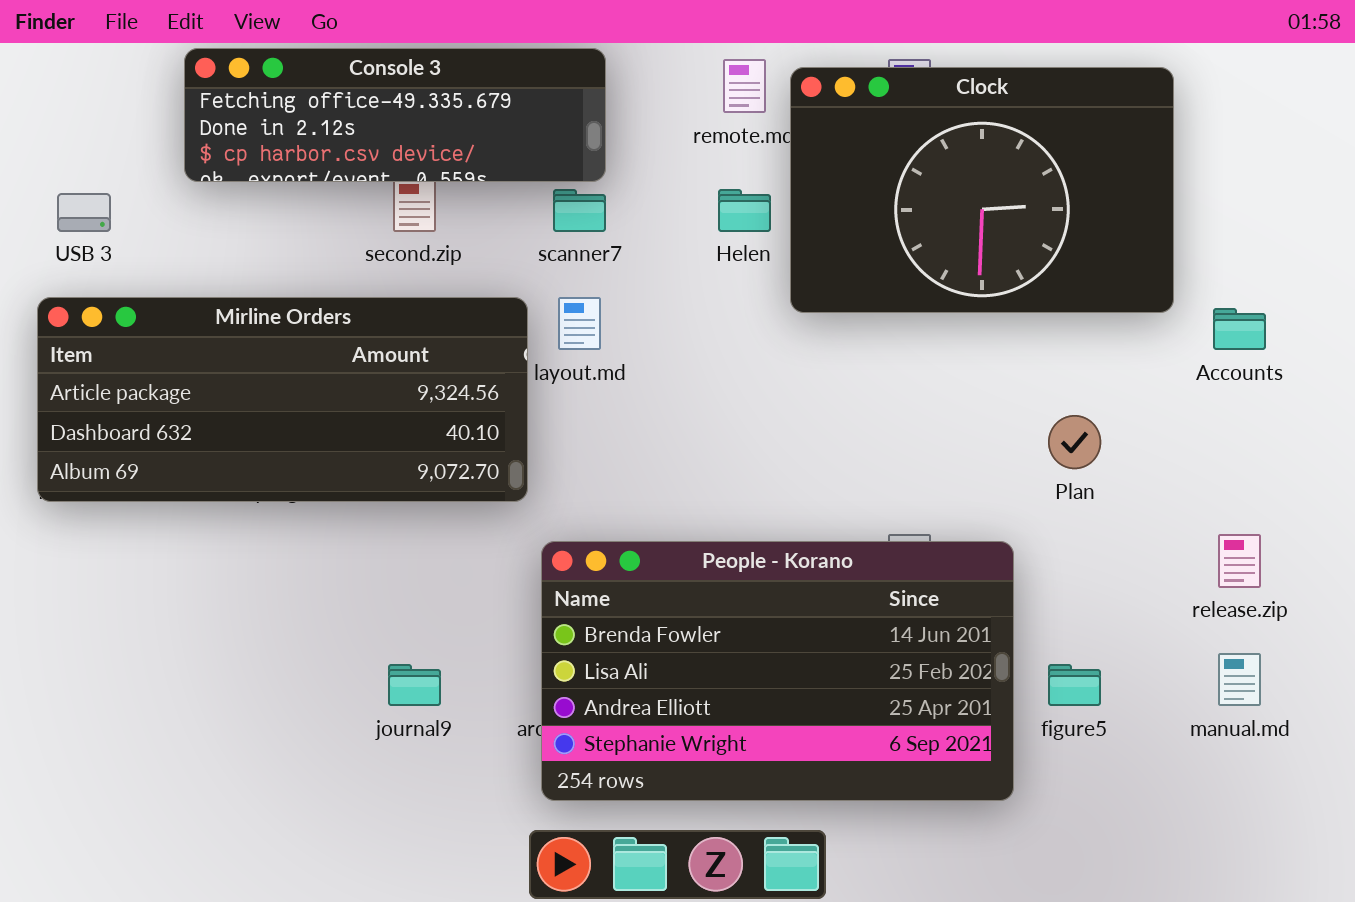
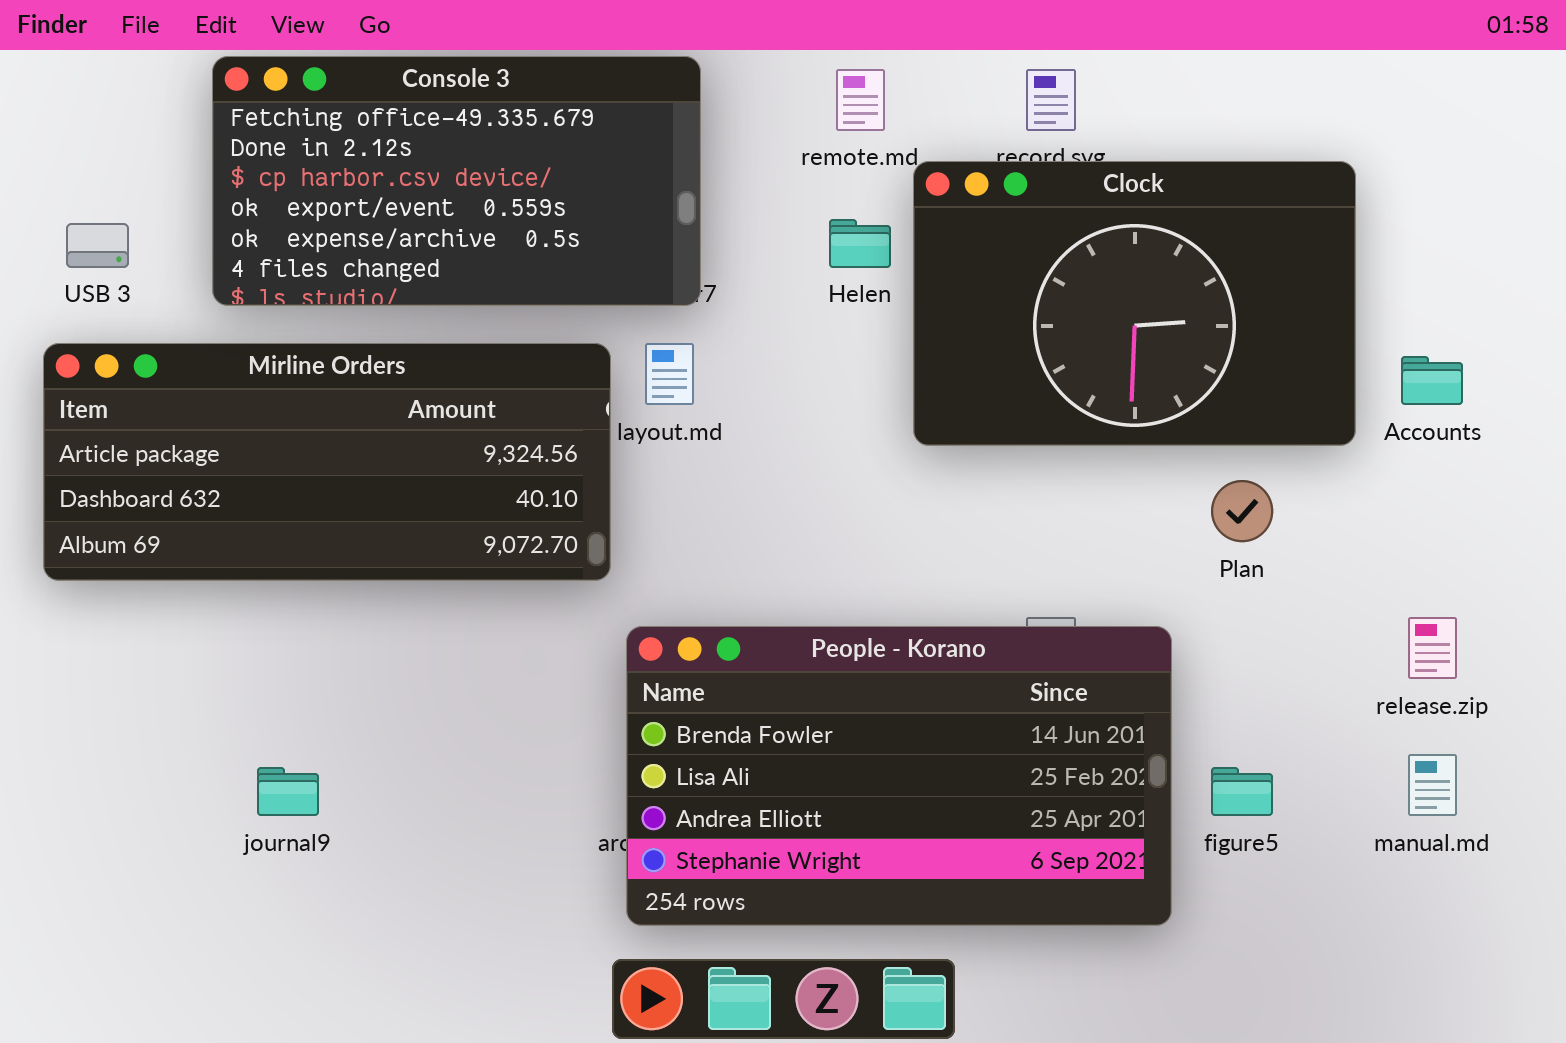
Console 3: [184,48,606,182] -> [212,56,701,306], resized
Clock: [790,67,1174,313] -> [913,161,1356,446], moved
journal9: [388,664,441,706] -> [257,767,319,816], moved

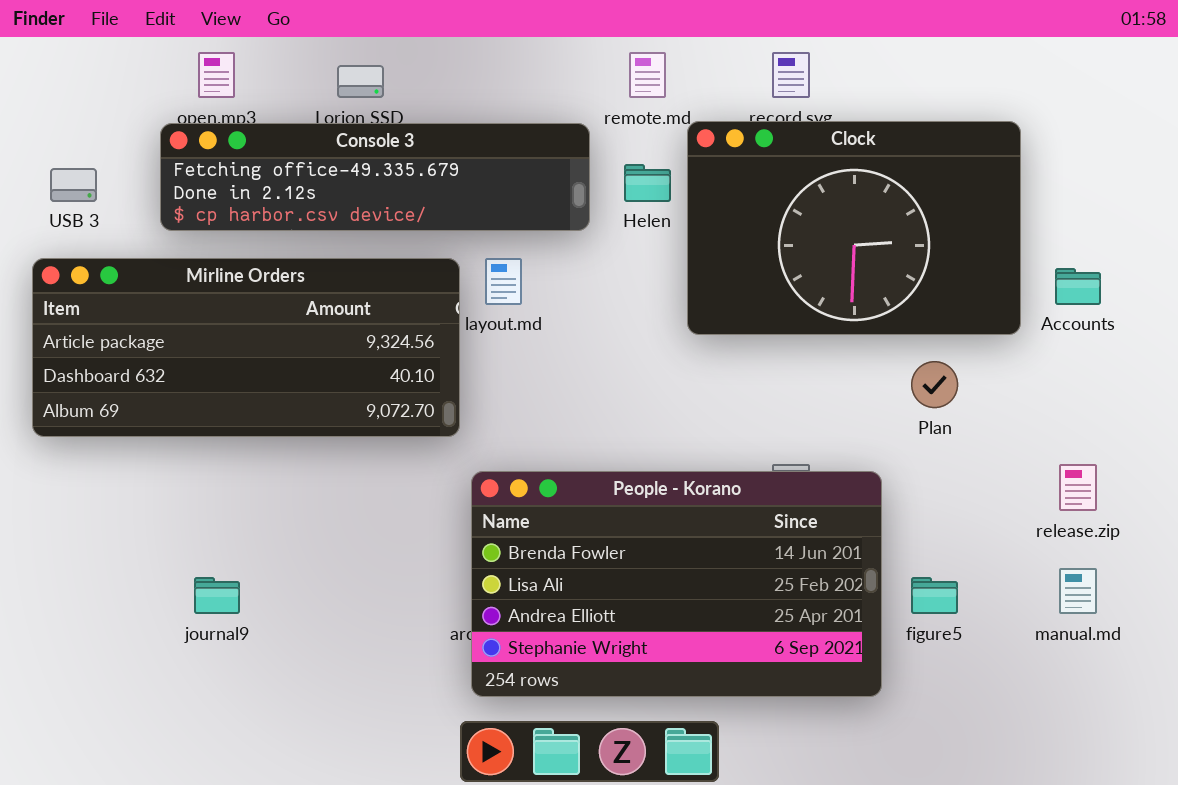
Console 3: [212,56,701,306] -> [160,123,590,231], resized

